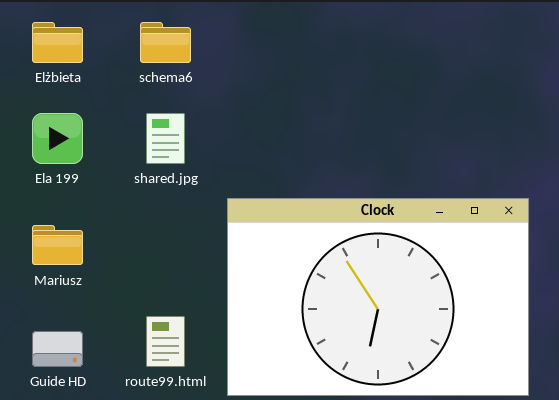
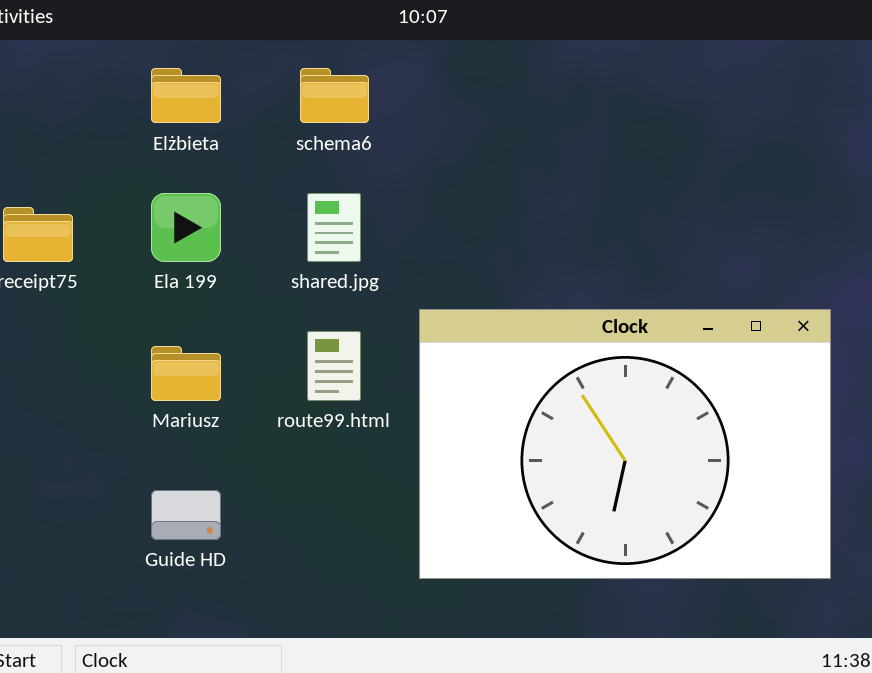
route99.html: [146,316,185,367] -> [307,331,361,401], moved

